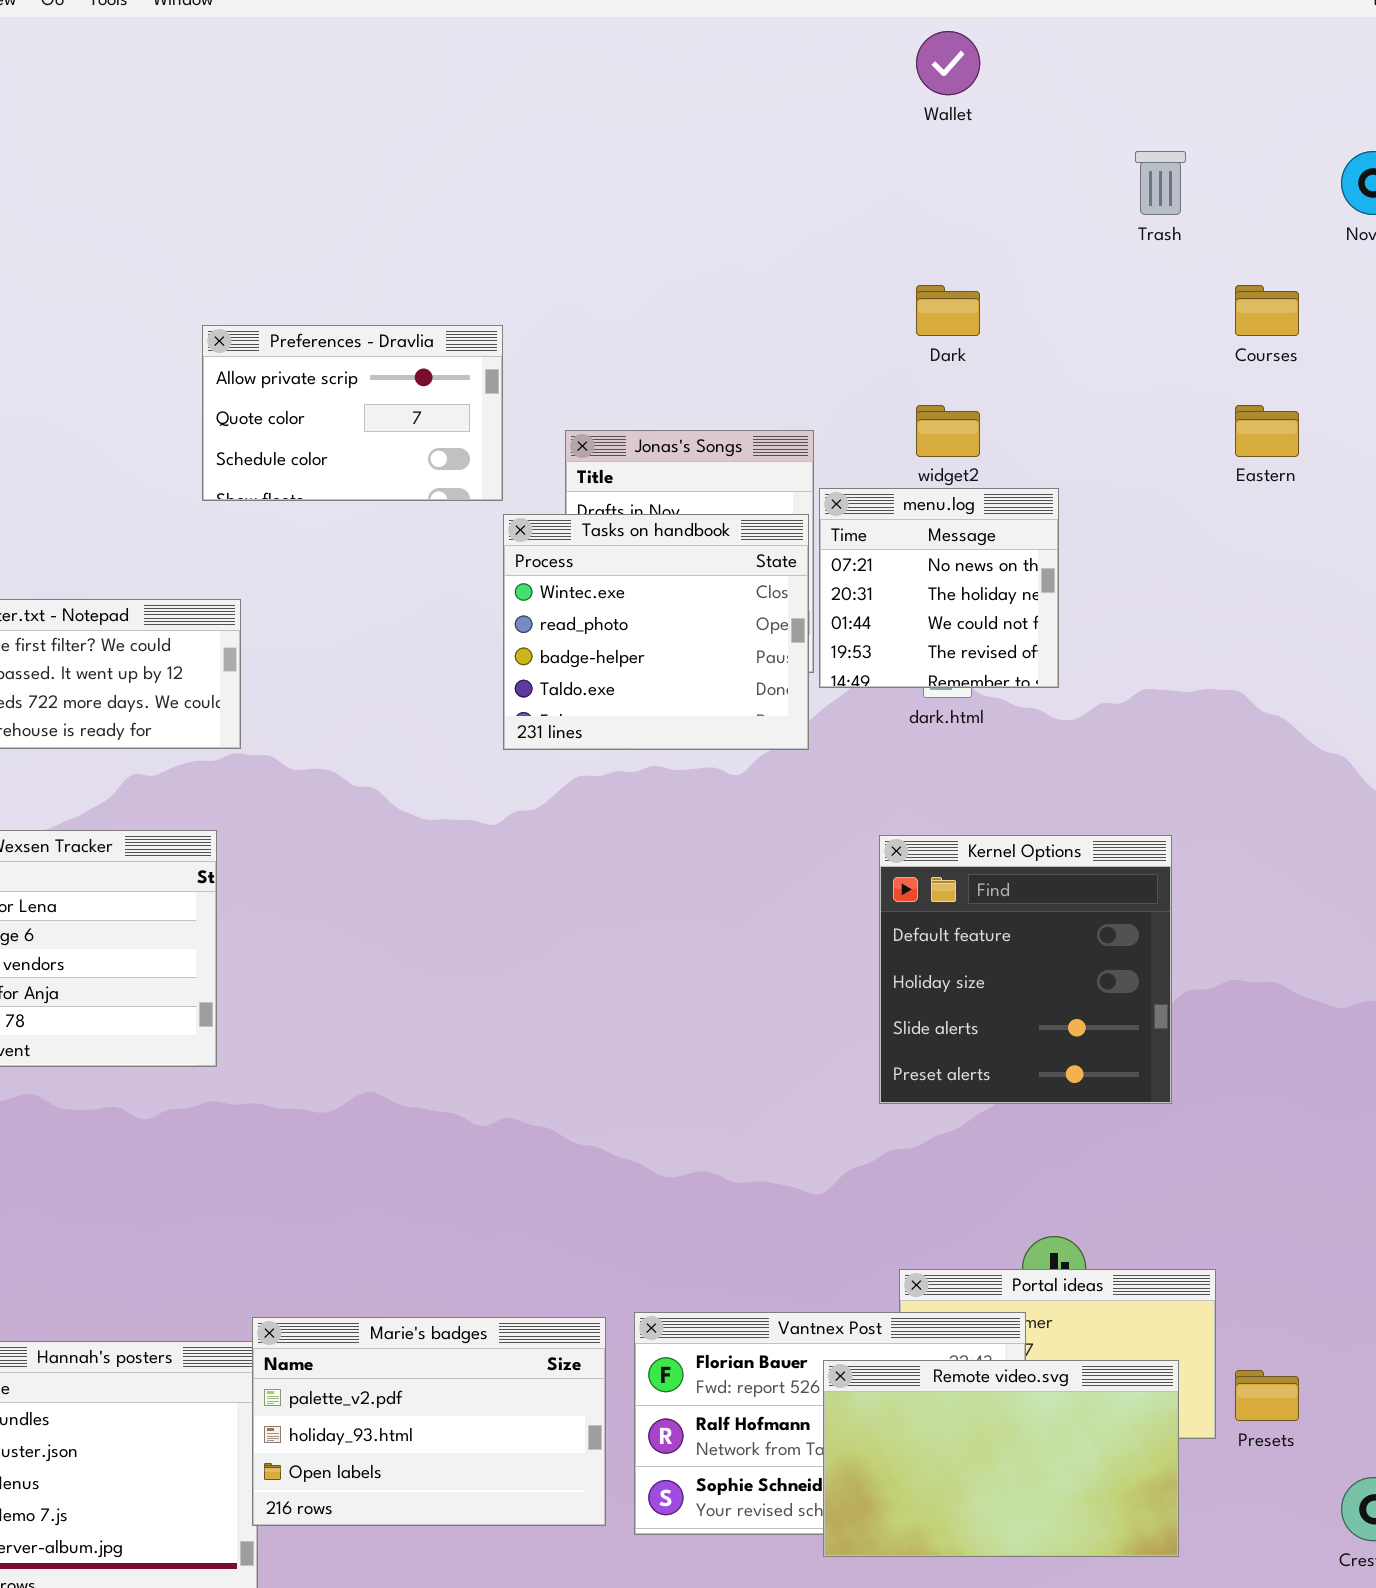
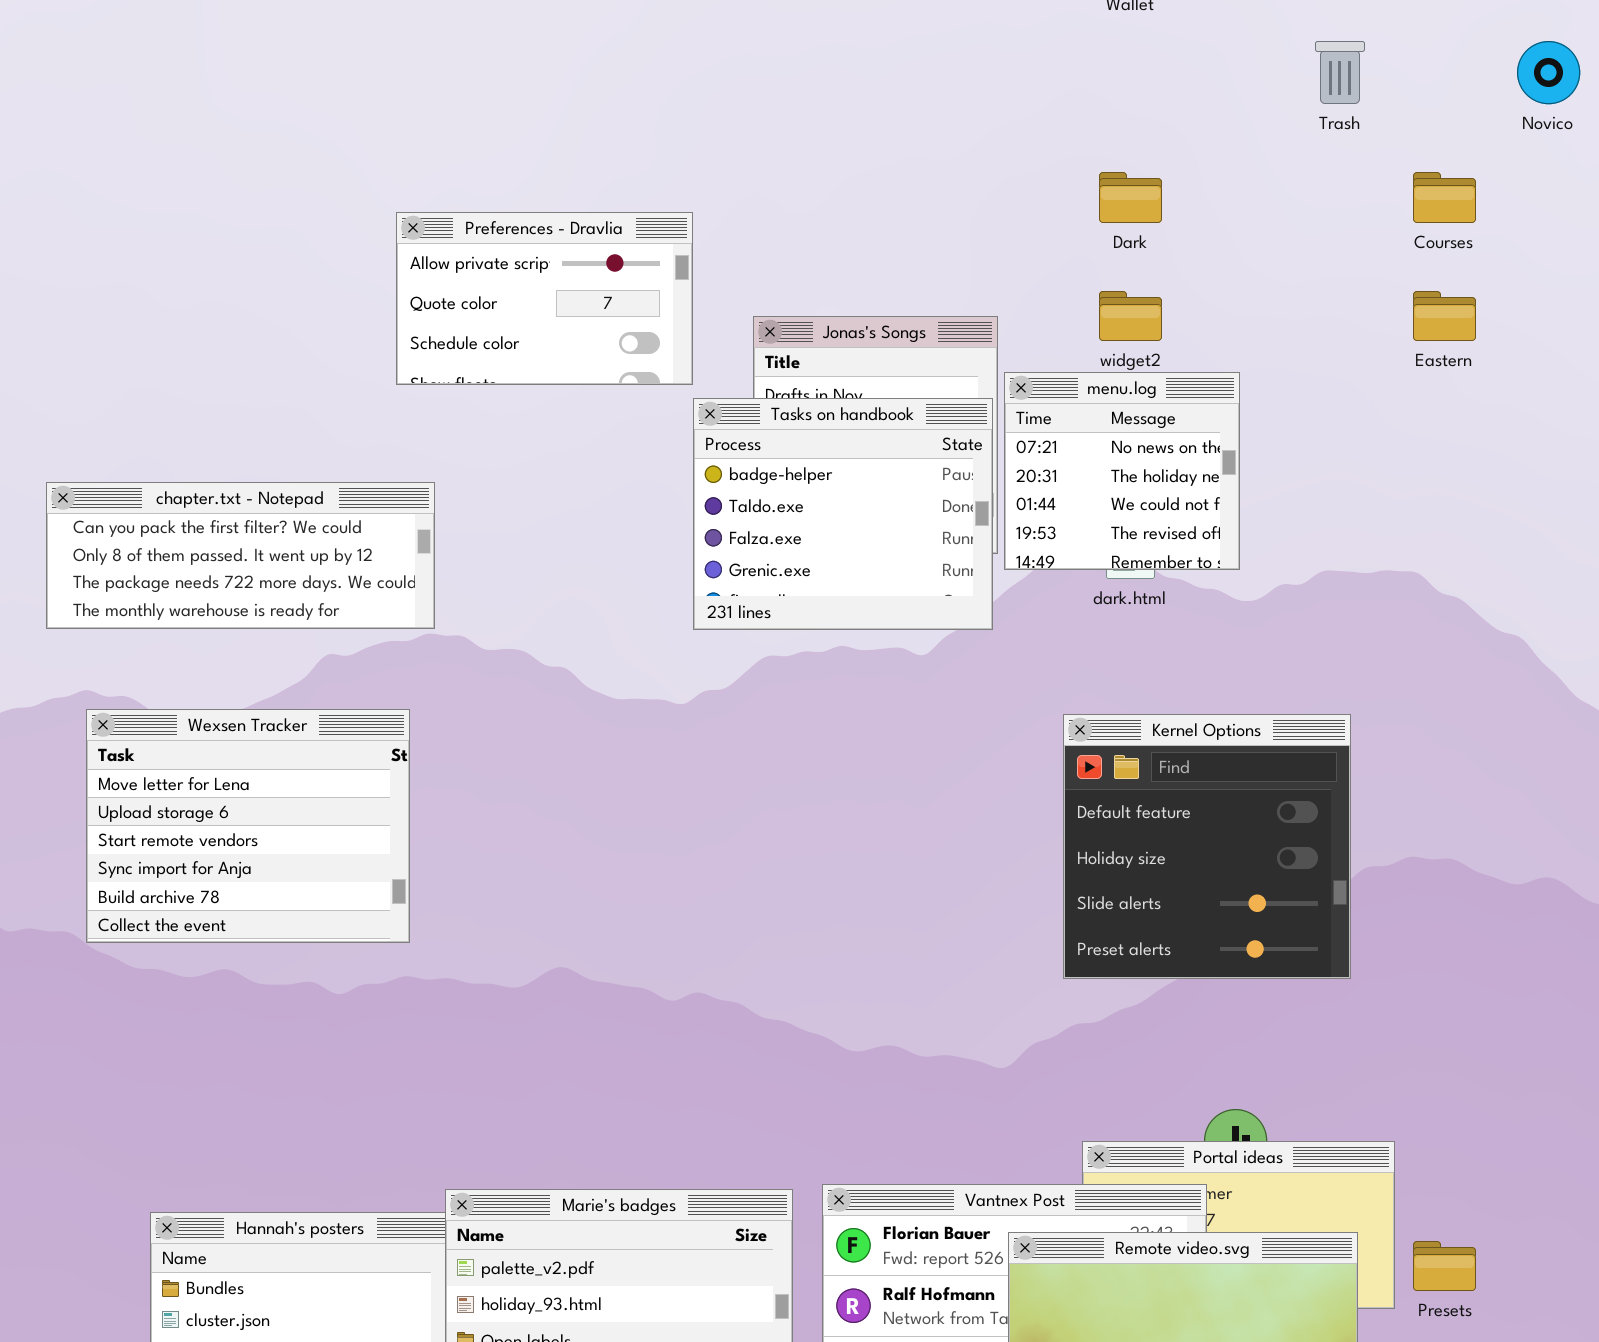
Tasks on handbook: [503,514,809,750] -> [693,398,993,630], scrolled down 2 rows

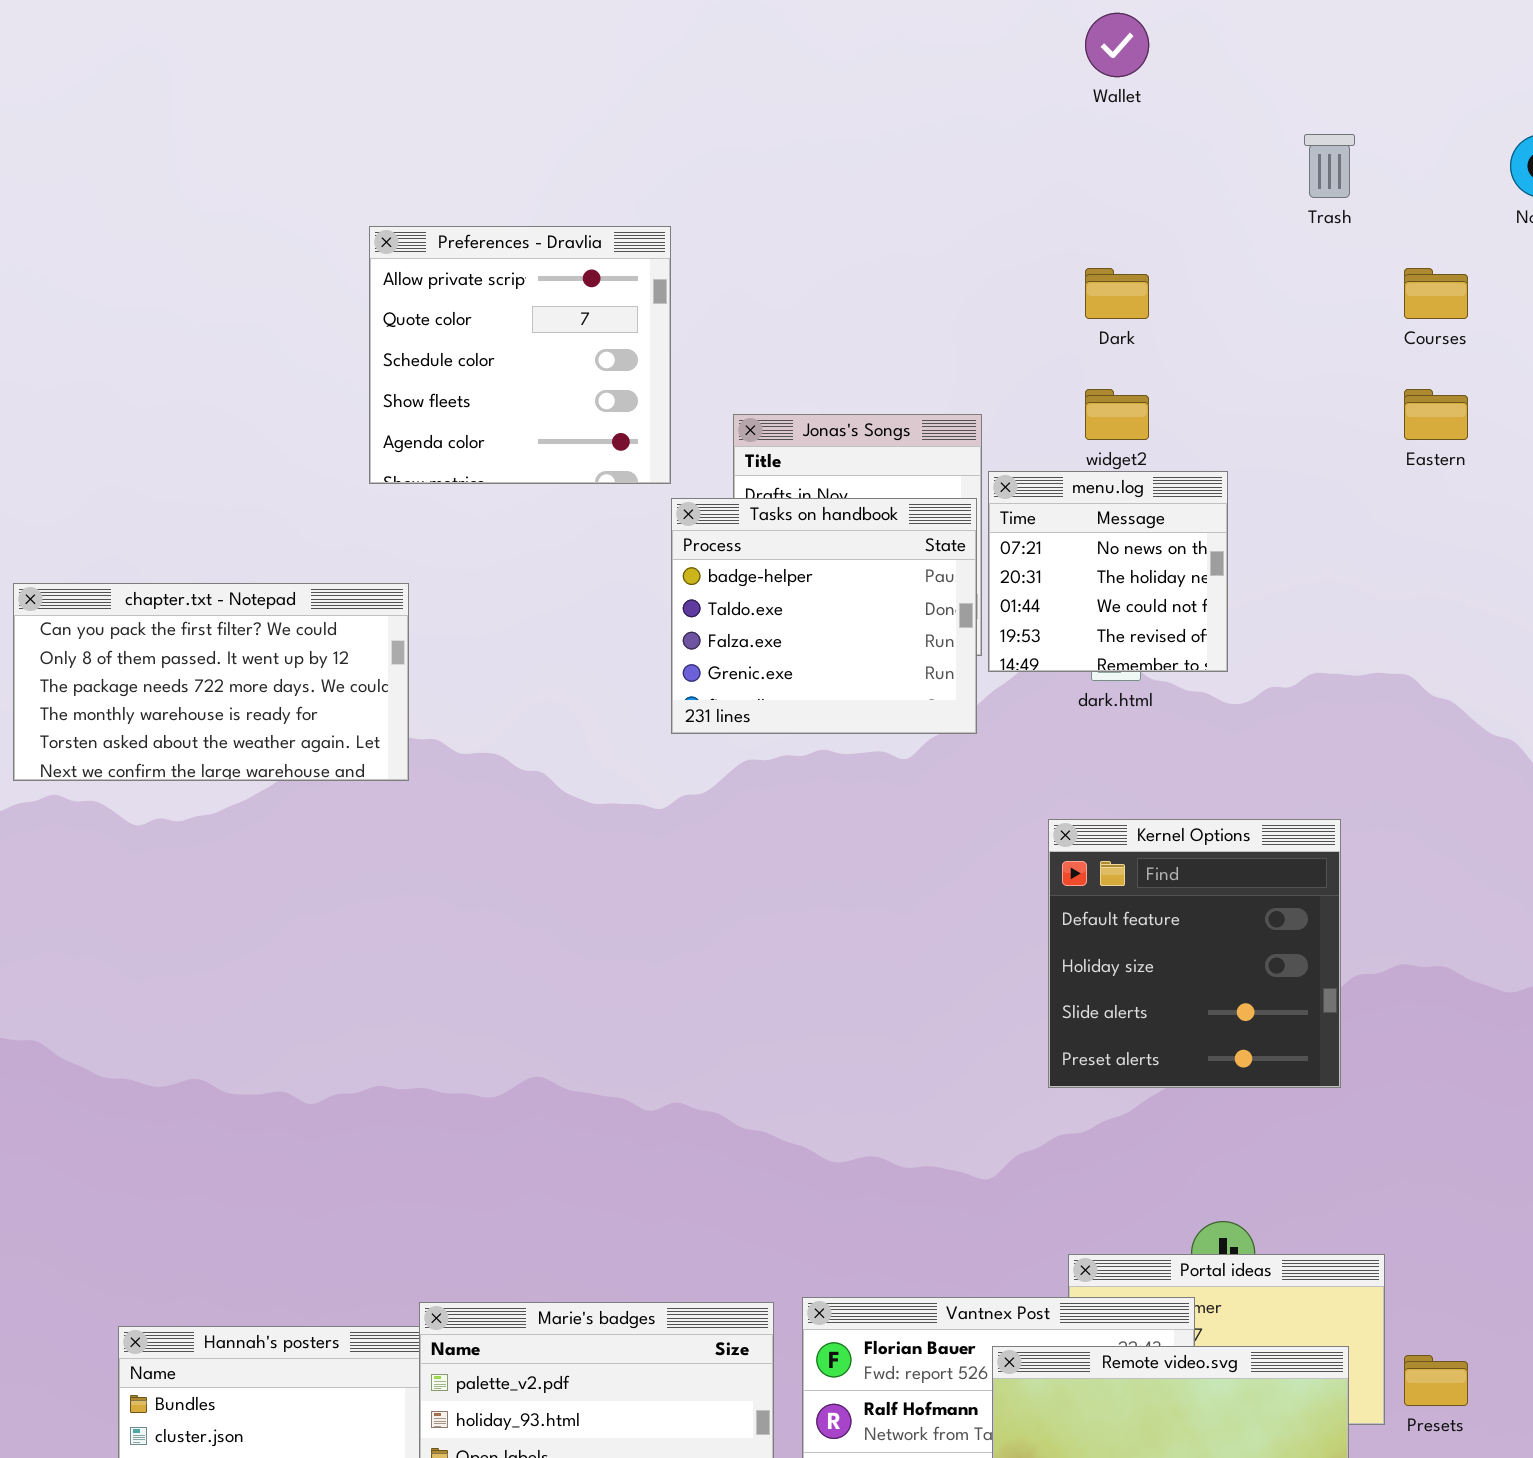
Preferences - Dravlia: [396,212,693,385] -> [369,226,671,484], resized
chapter.txt - Notepad: [46,482,435,629] -> [13,583,409,781], resized
Wexsen Tracker: [86,709,410,943] -> none, closed

